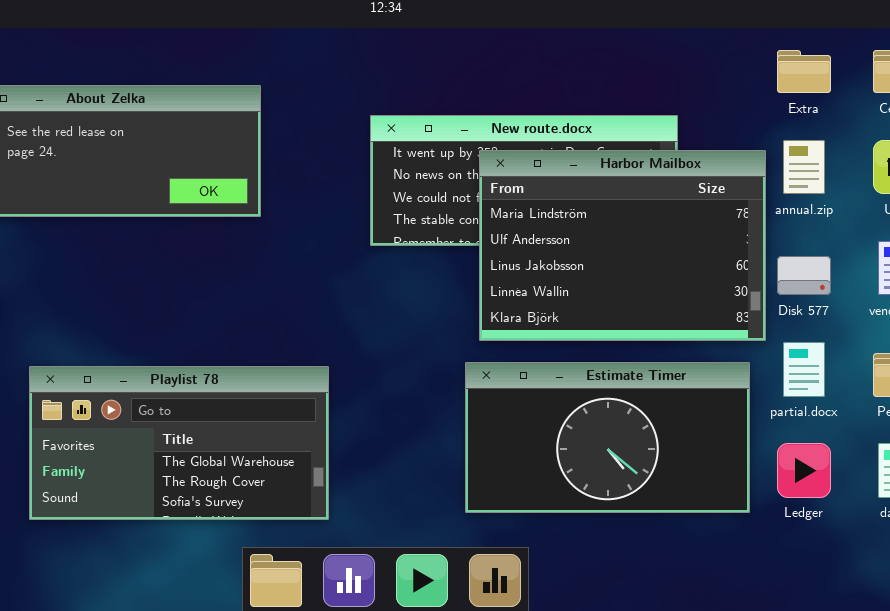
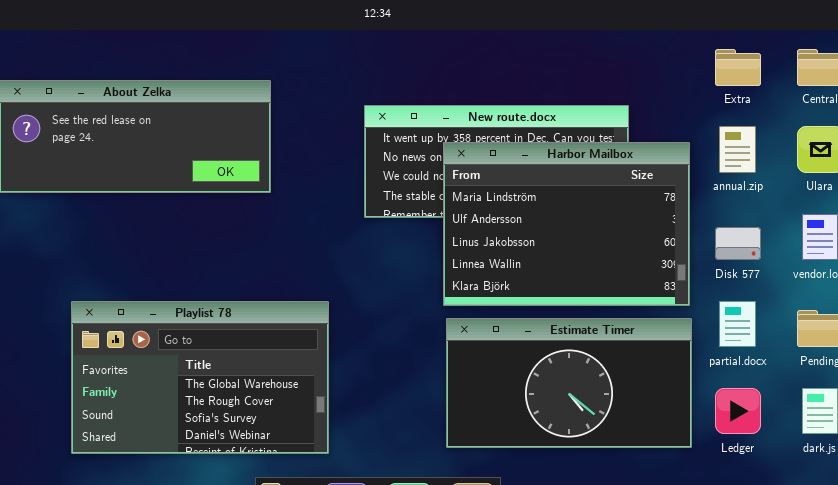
Harbor Mailbox: [479,150,766,341] -> [443,142,690,306], moved
Playlist 78: [29,366,329,520] -> [71,301,329,454], resized

